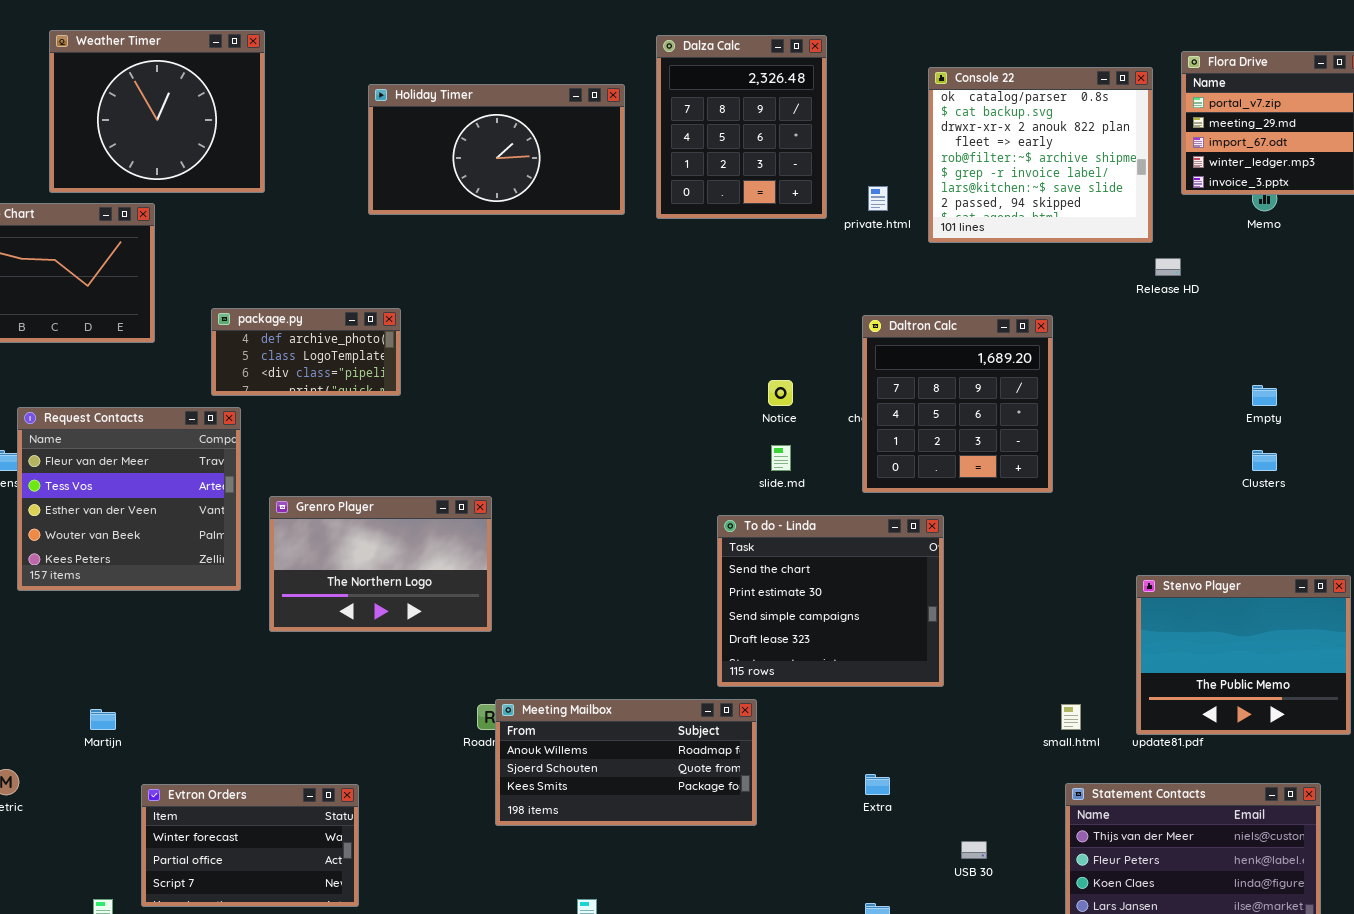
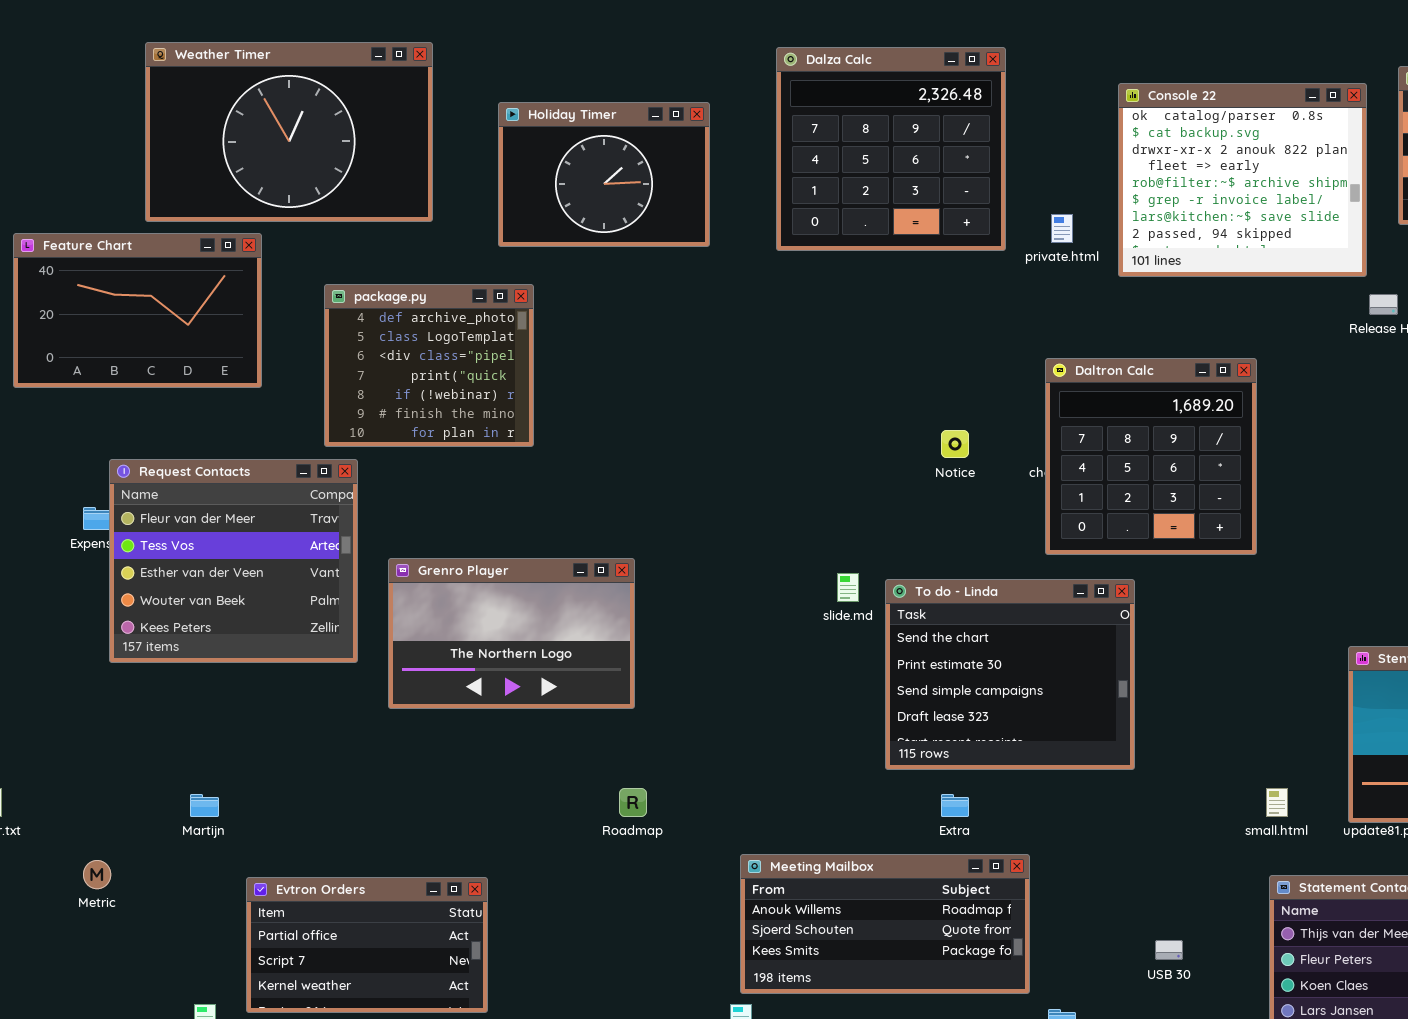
Weather Timer: [49,30,265,193] -> [145,42,433,222], resized
Dalza Calc: [656,35,827,219] -> [776,47,1006,251], resized
Holiday Timer: [368,84,625,215] -> [498,102,710,247], resized
package.py: [211,308,401,396] -> [324,284,534,447], resized
slide.md: [771,445,791,471] -> [837,573,859,602], moved
Meeting Mailbox: [495,699,757,826] -> [740,854,1030,994], moved
Extra: [865,774,890,795] -> [941,794,969,817], moved
Evtron Orders: [141,784,359,907] -> [246,877,488,1013], scrolled down 1 row

